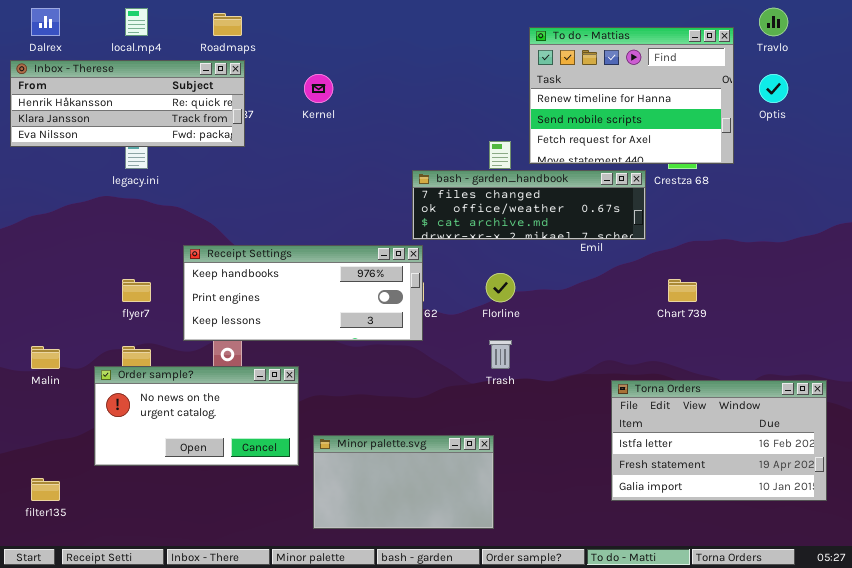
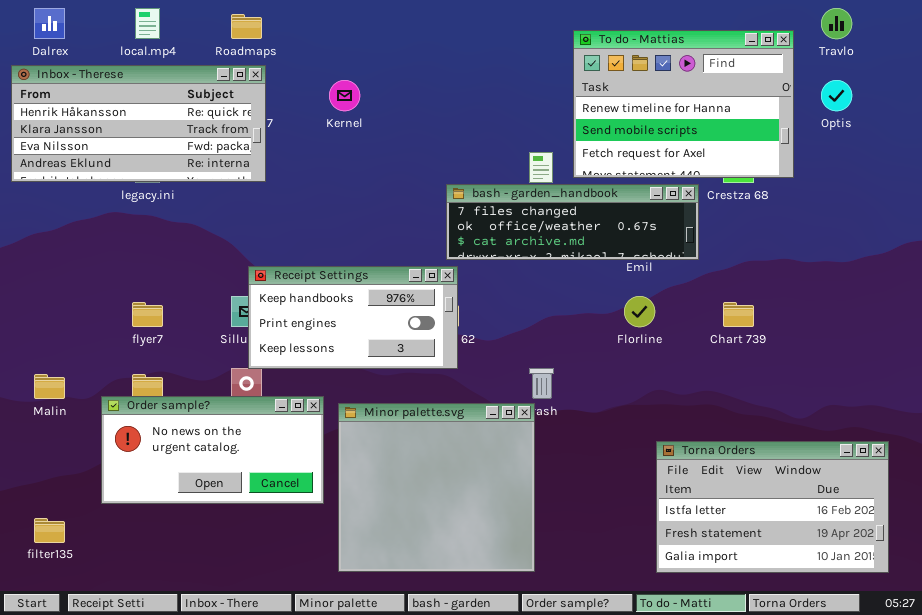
Inbox - Therese: [10,60,245,147] -> [11,65,266,182], resized
Receipt Settings: [183,245,423,341] -> [248,266,458,369], resized
Florline: [486,273,515,302] -> [624,296,655,327], moved
Torna Orders: [611,380,827,501] -> [656,441,889,573], moved
Minor palette.svg: [313,435,494,529] -> [338,403,535,572], resized

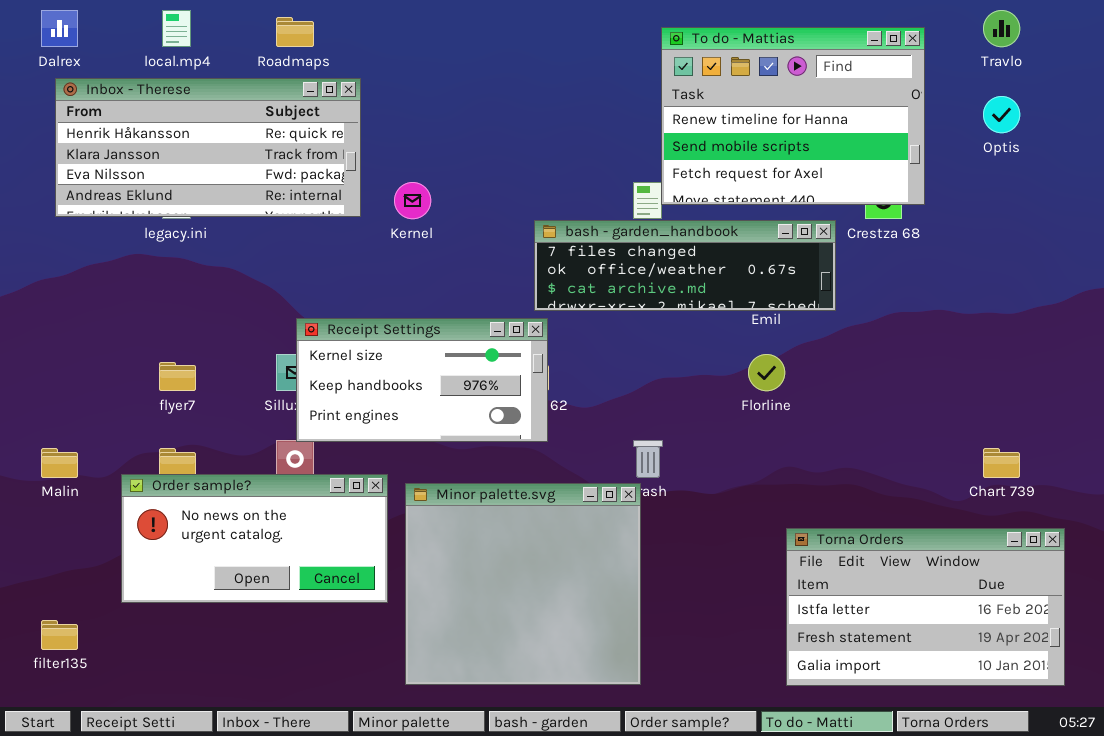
To do - Mattias: [573,30,794,178] -> [661,27,925,205], moved
Inbox - Therese: [11,65,266,182] -> [55,78,361,217], moved
Kernel: [329,80,360,111] -> [394,182,431,219], moved
Receipt Settings: [248,266,458,369] -> [296,318,548,442], scrolled up 1 row
Chart 739: [723,302,754,327] -> [983,448,1020,478], moved

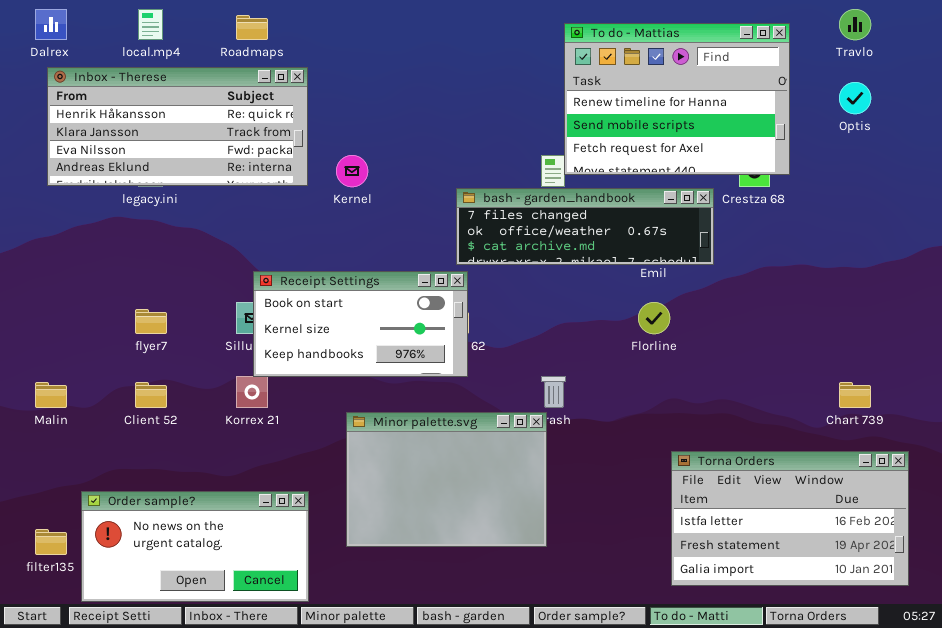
Receipt Settings: [296,318,548,442] -> [253,271,468,377], scrolled up 1 row
Order sample?: [121,474,388,603] -> [81,491,309,602], moved
Minor palette.svg: [405,483,641,685] -> [346,412,547,547], resized

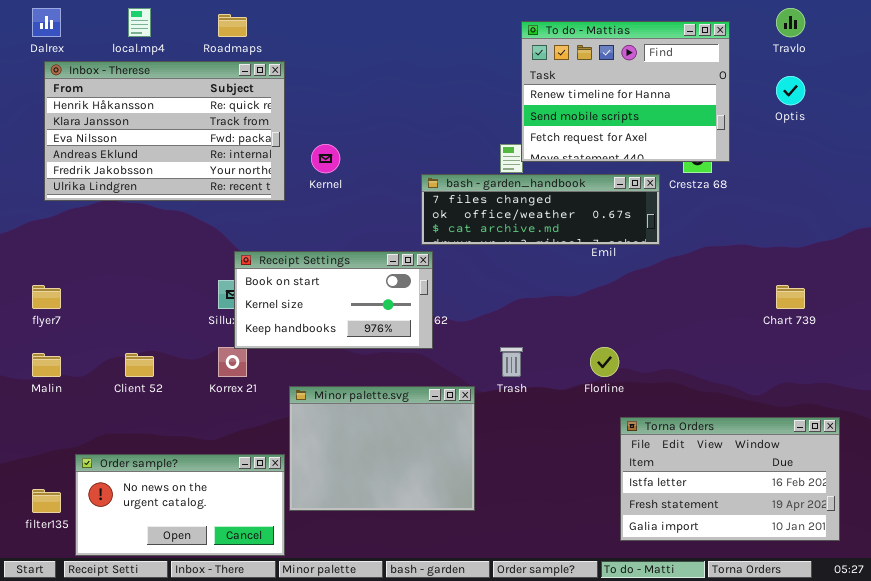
Inbox - Therese: [47,67,308,186] -> [44,61,285,201], resized
Florline: [638,302,670,334] -> [590,347,619,377], moved
flyer7: [135,309,167,334] -> [32,285,61,309], moved
Chart 739: [839,382,871,408] -> [776,285,805,309], moved
Minor palette.svg: [346,412,547,547] -> [289,386,475,511], moved

